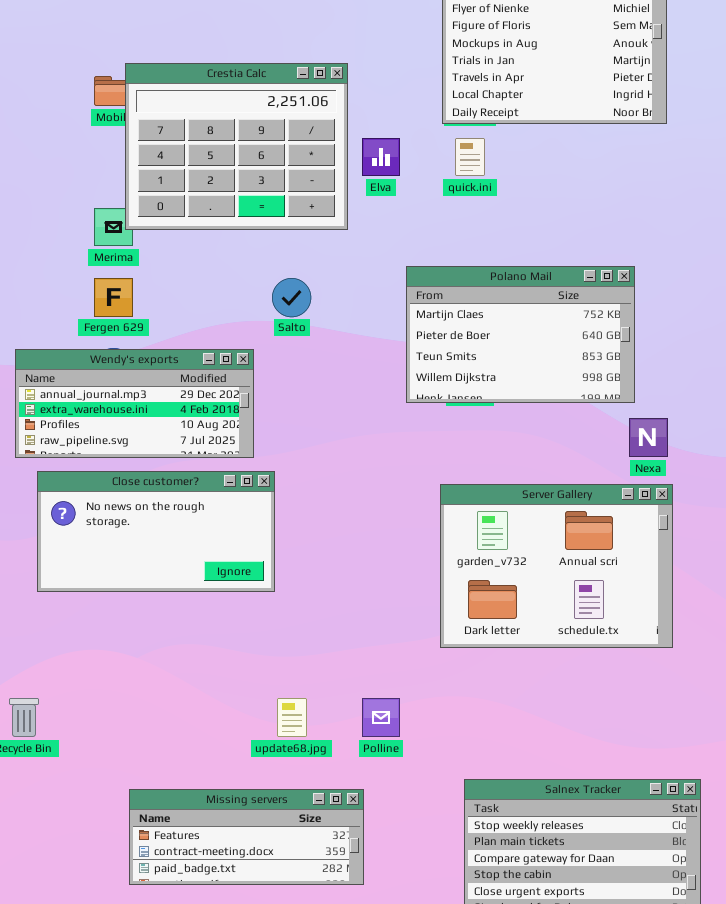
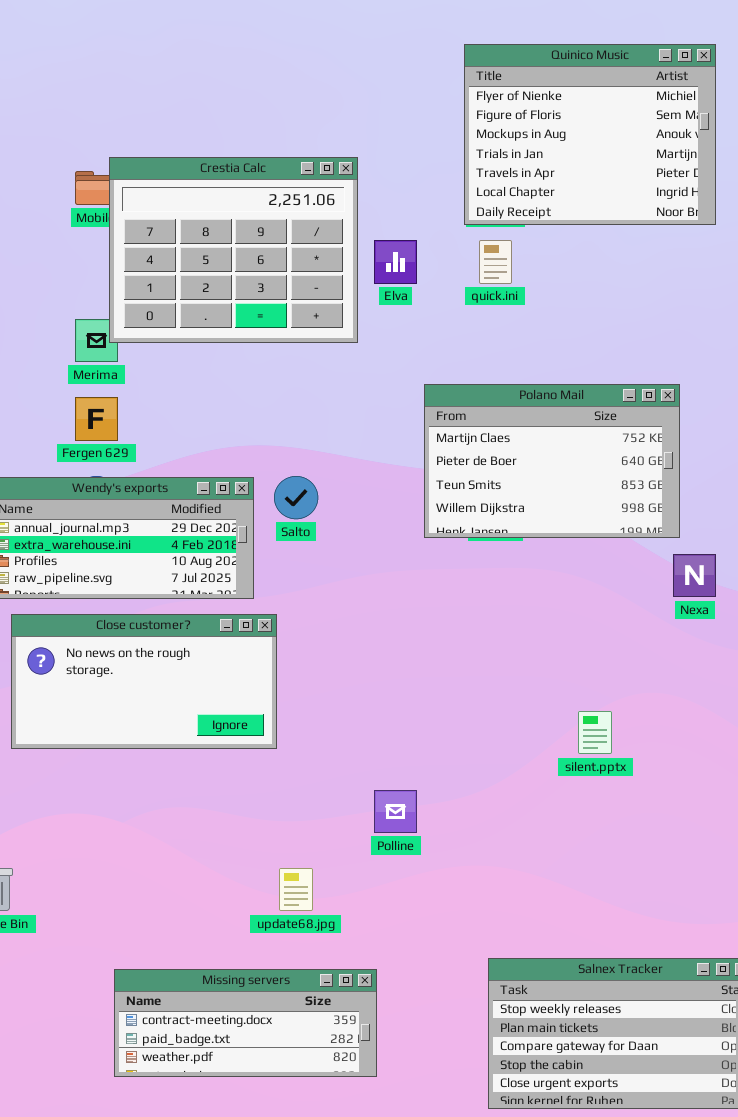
Salto: [272,278,311,317] -> [274,476,318,519], moved
Server Gallery: [440,484,673,648] -> none, closed
Polline: [362,698,400,737] -> [374,790,417,833], moved
Missing servers: [129,789,364,885] -> [114,969,377,1077], scrolled down 1 row

